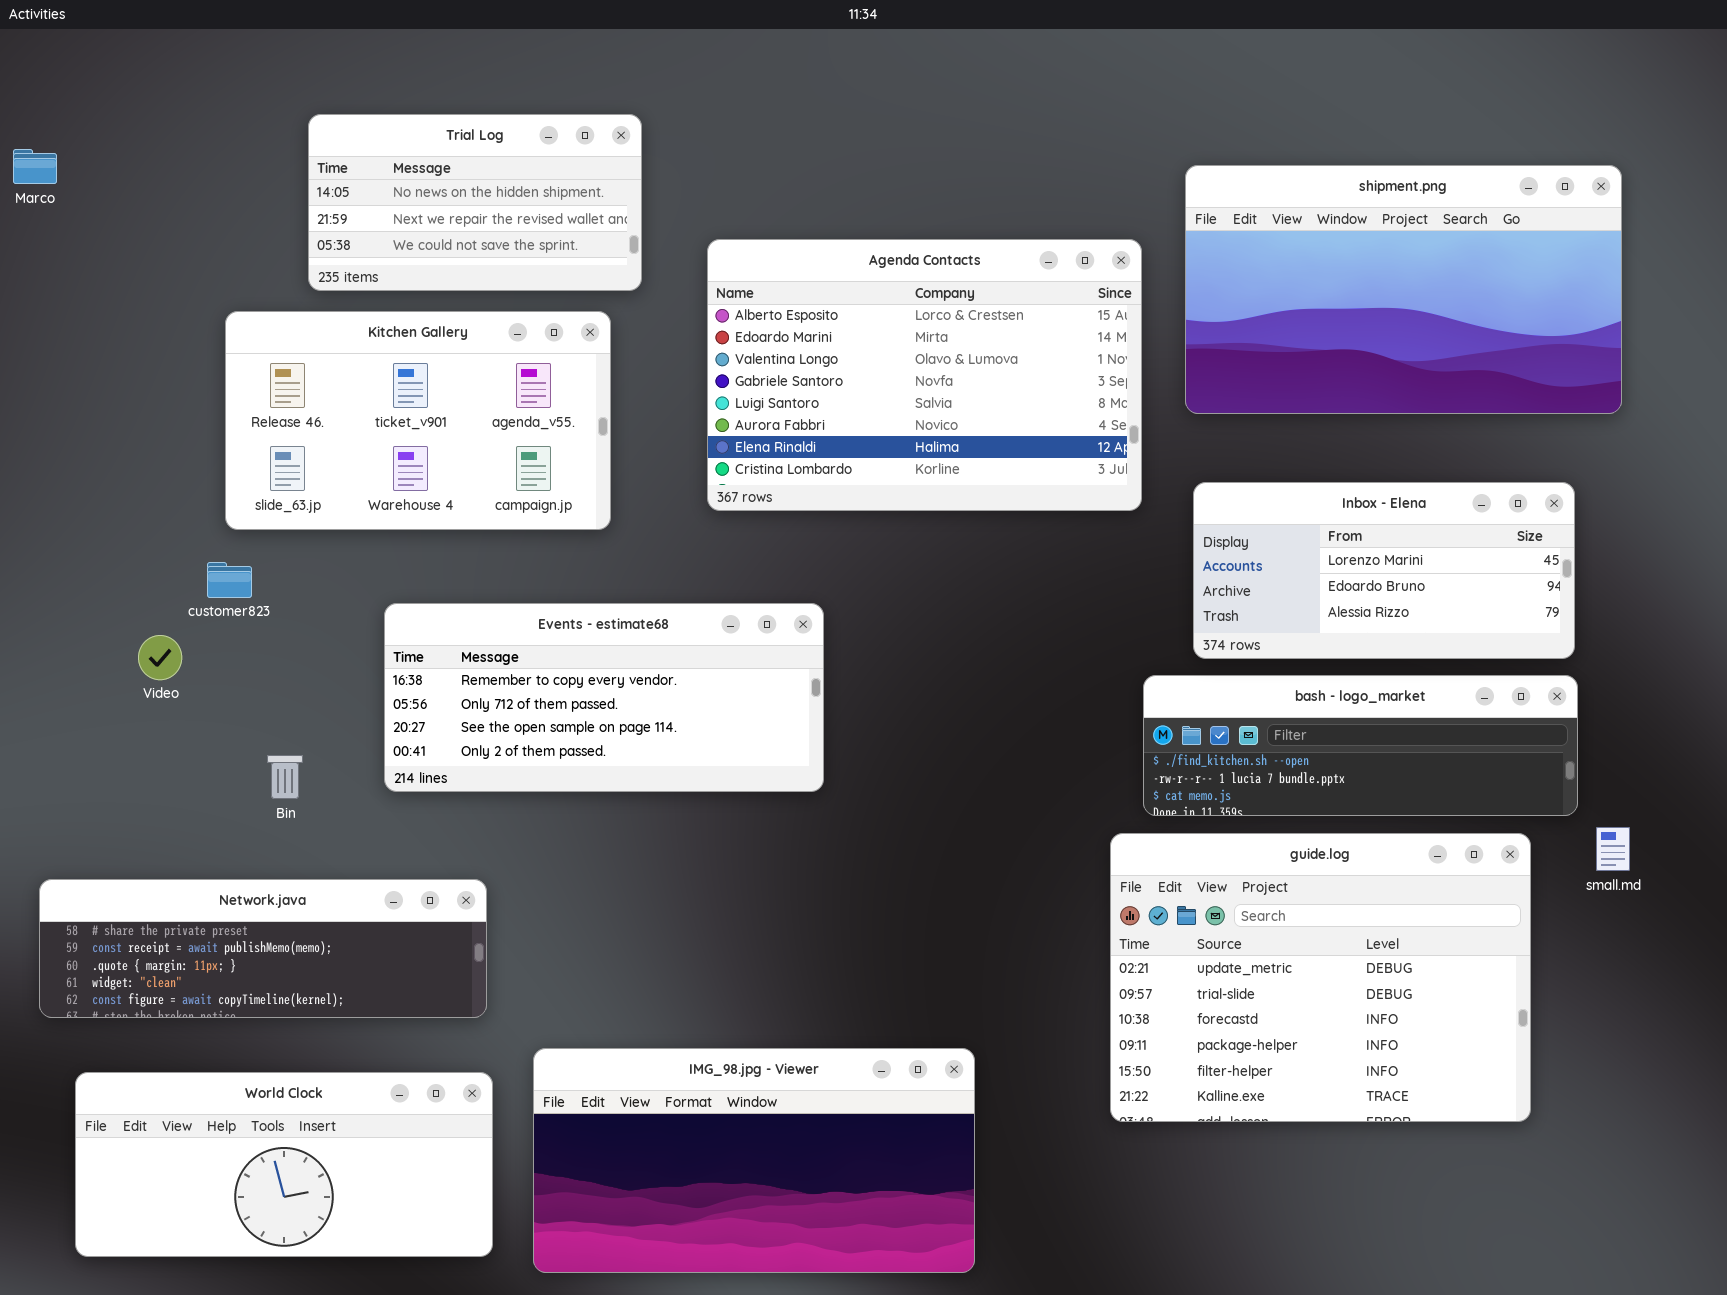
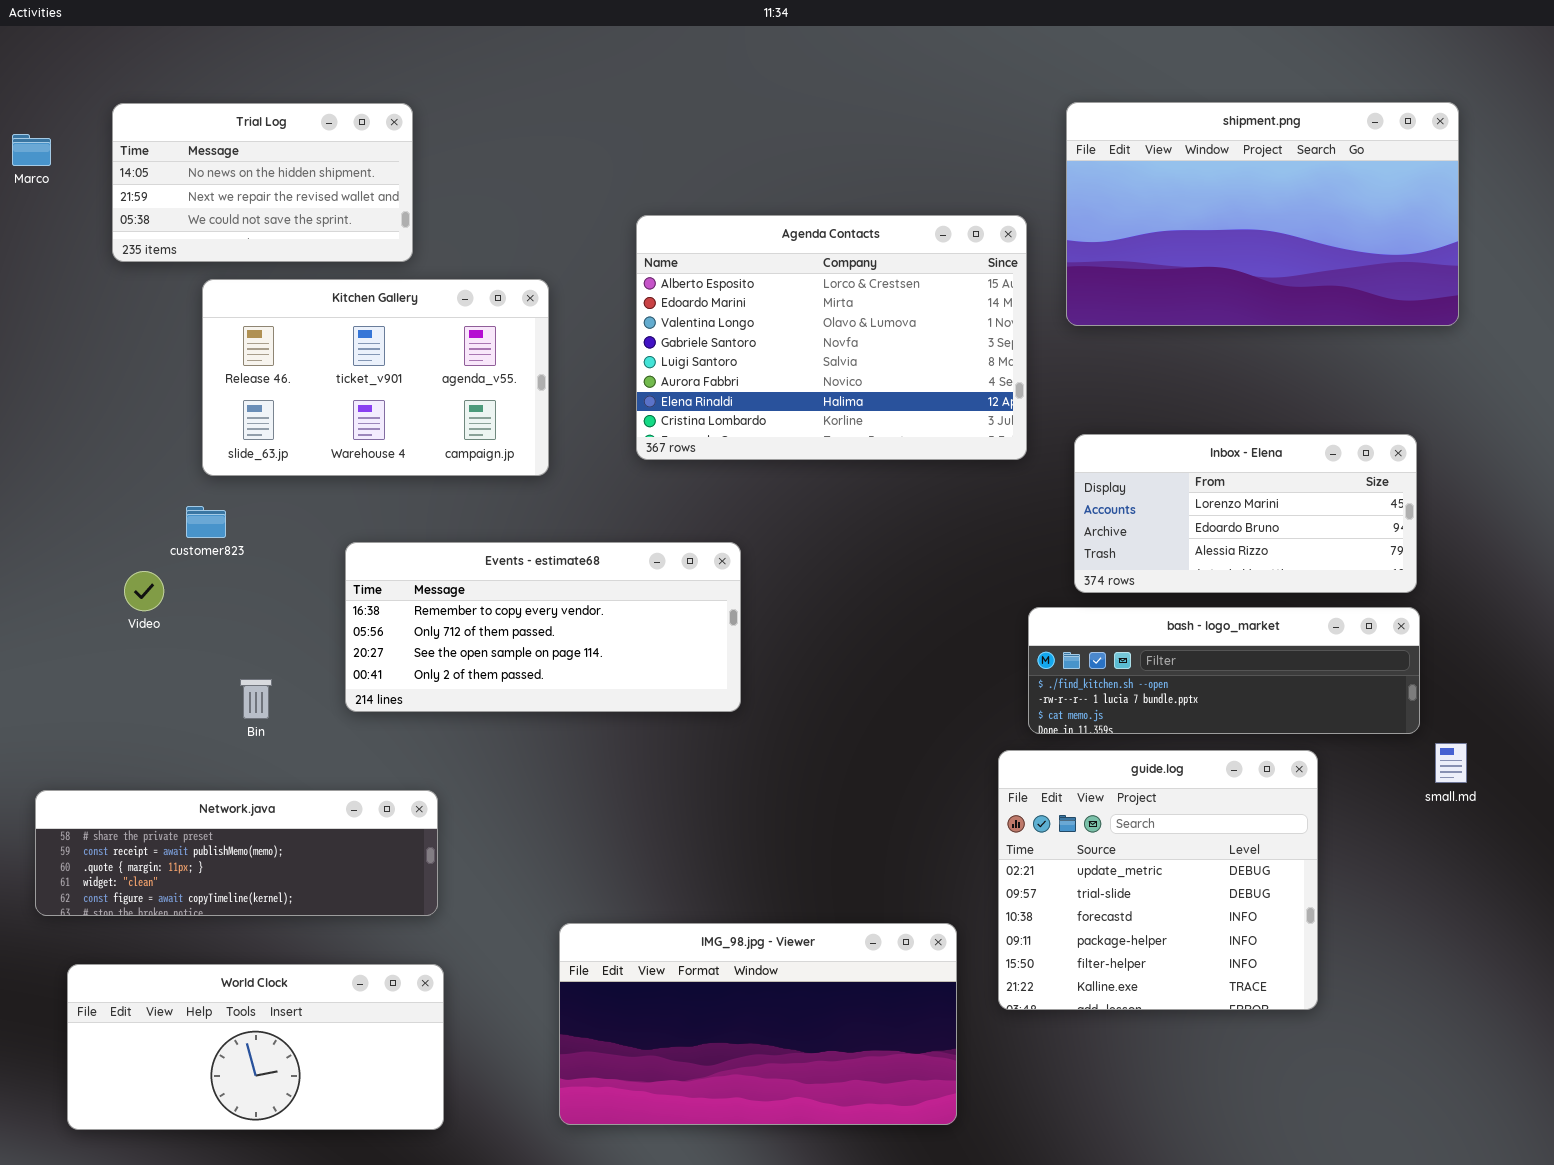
Trial Log: [308,114,642,291] -> [112,103,413,262], moved
shipment.png: [1185,165,1622,414] -> [1066,102,1459,326], moved
guide.log: [1110,833,1531,1122] -> [998,750,1318,1010], resized
IMG_98.jpg - Viewer: [533,1048,975,1273] -> [559,923,957,1125], moved

